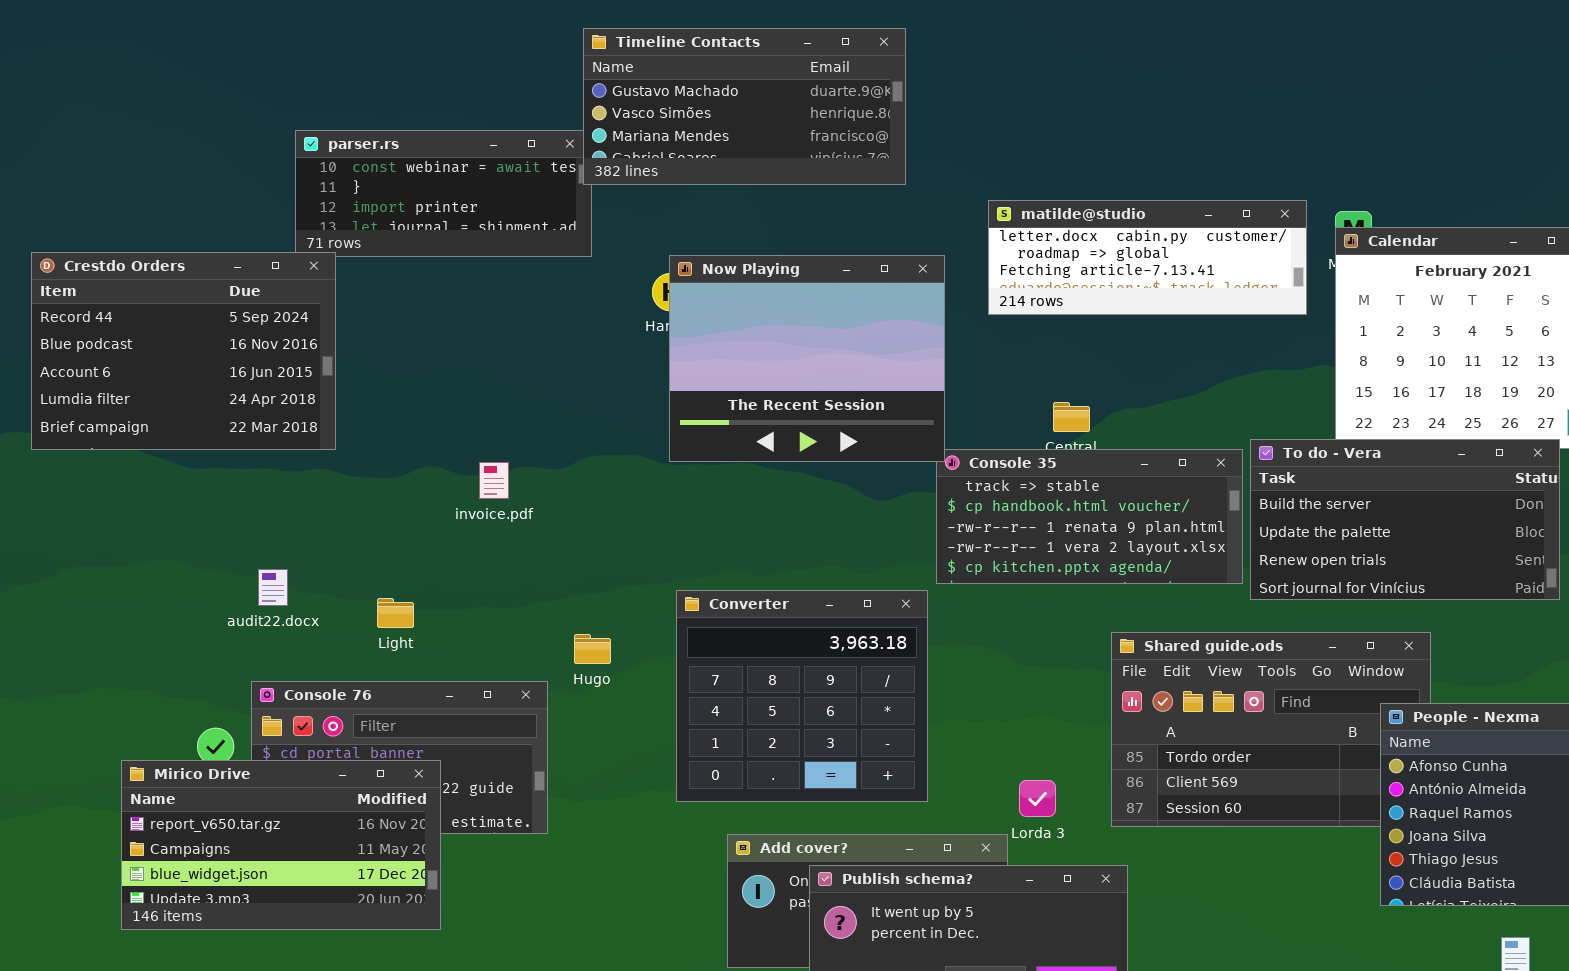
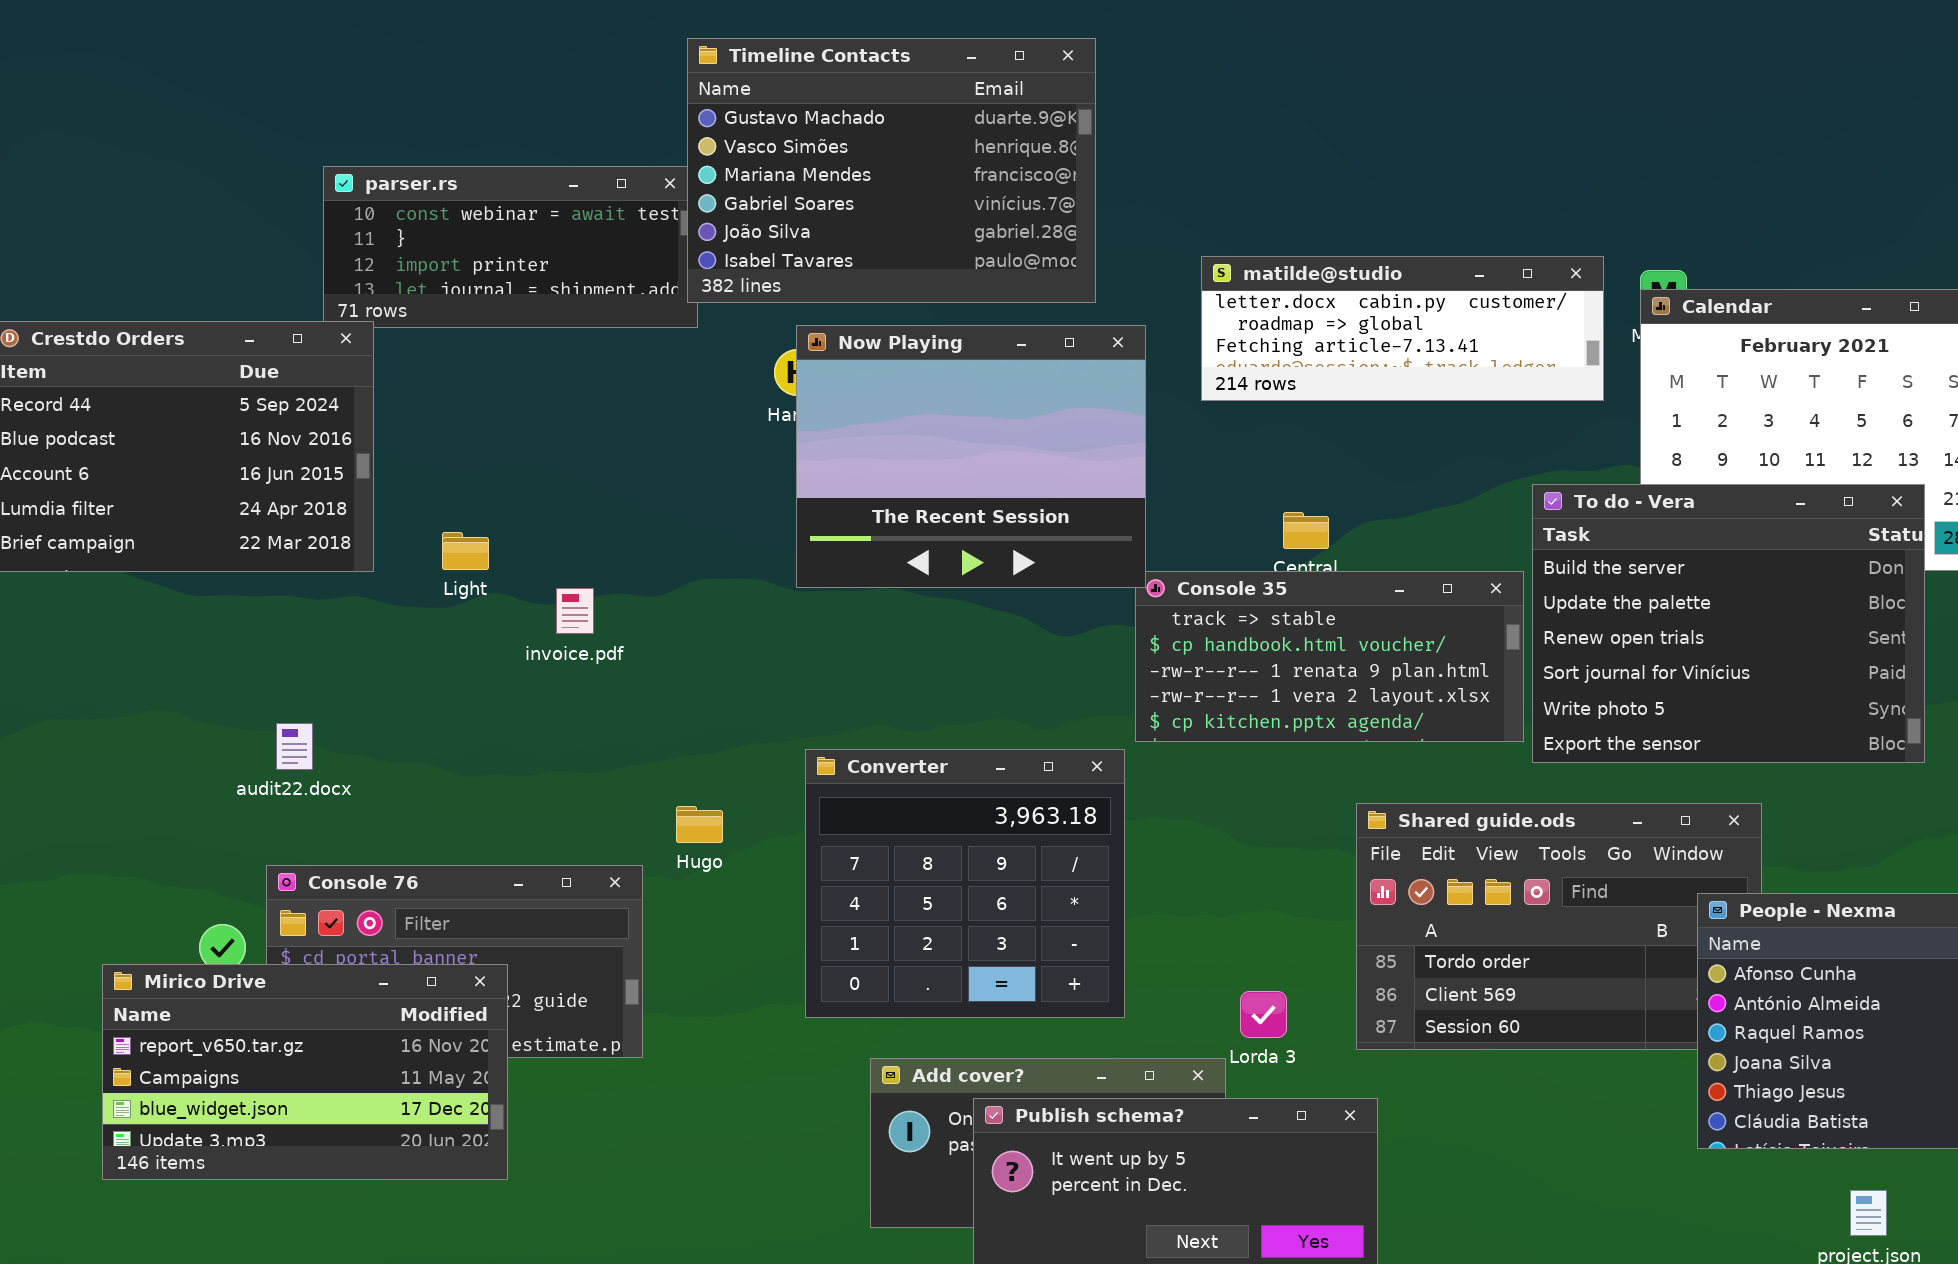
Timeline Contacts: [583,28,906,185] -> [687,38,1096,303], resized
To do - Vera: [1250,439,1560,600] -> [1532,484,1925,763], resized
Light: [377,598,414,628] -> [442,532,489,570], moved

